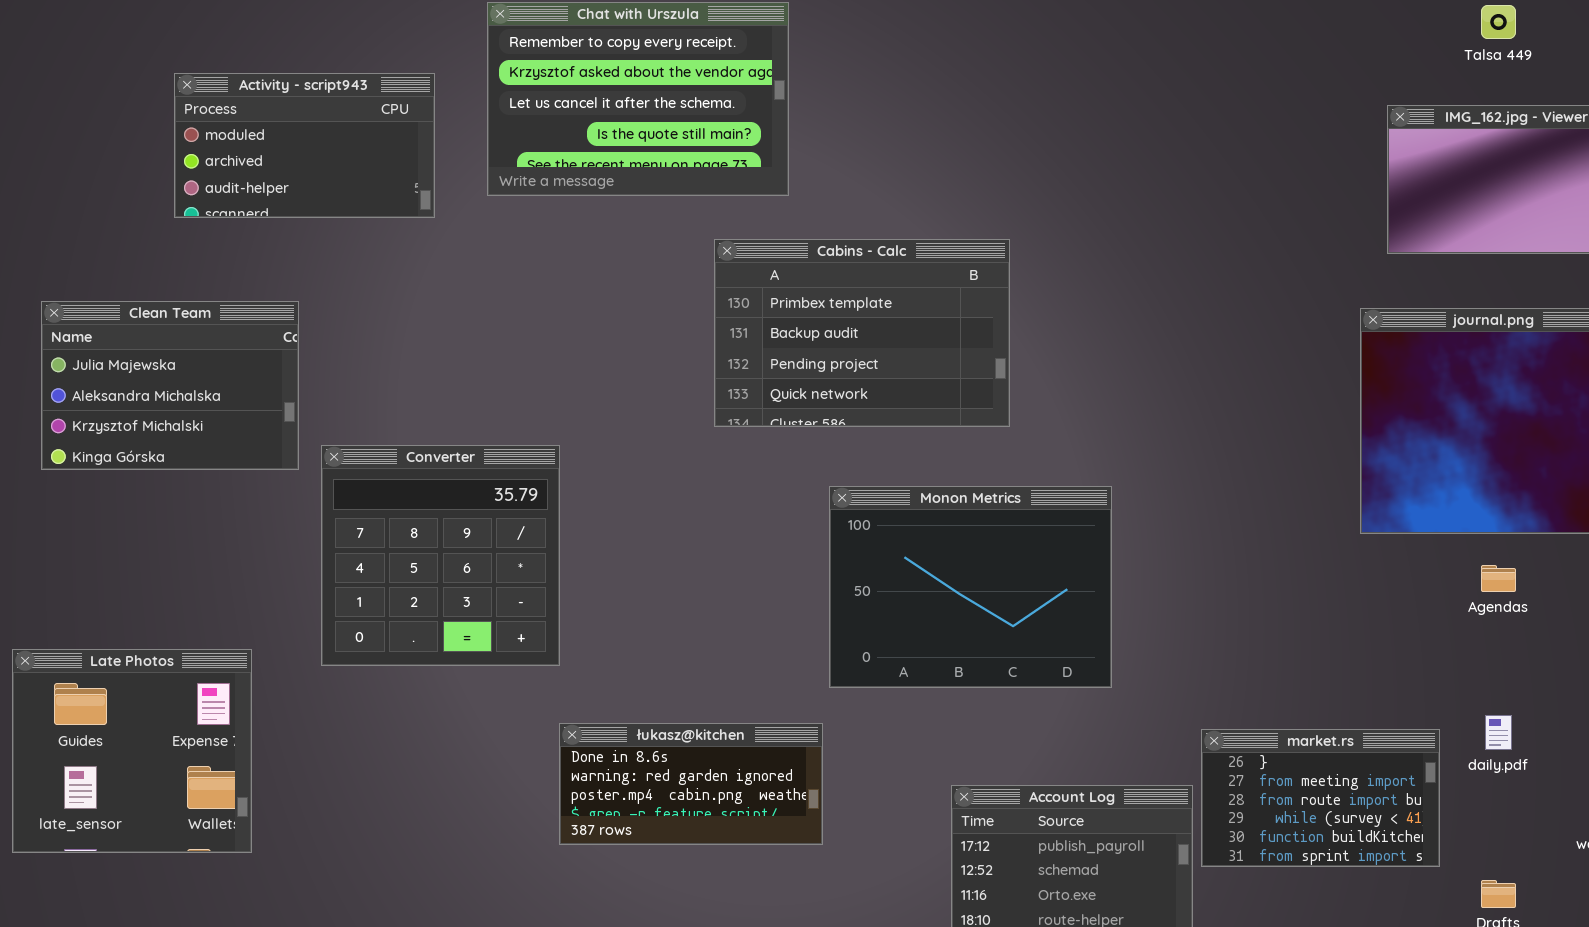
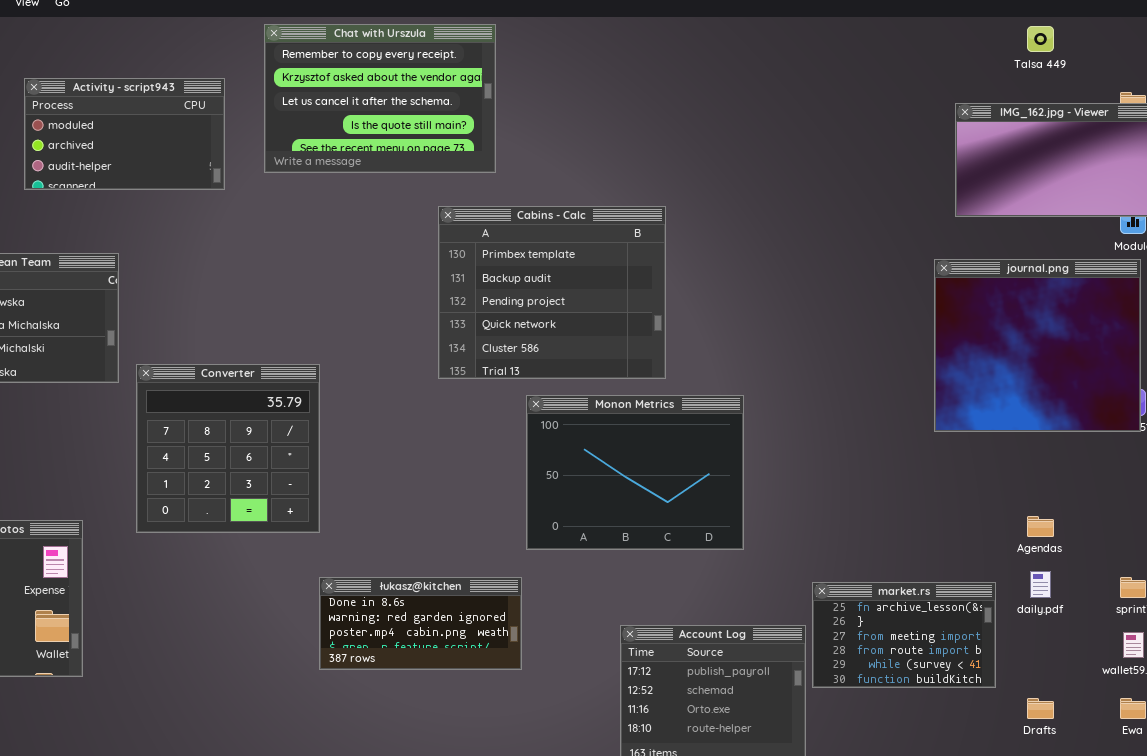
Cabins - Calc: [714,239,1010,427] -> [438,206,666,379], resized
Agendas: [1481,565,1516,592] -> [1027,516,1054,537], moved
market.rs: [1201,729,1440,867] -> [812,582,996,688], scrolled up 1 row

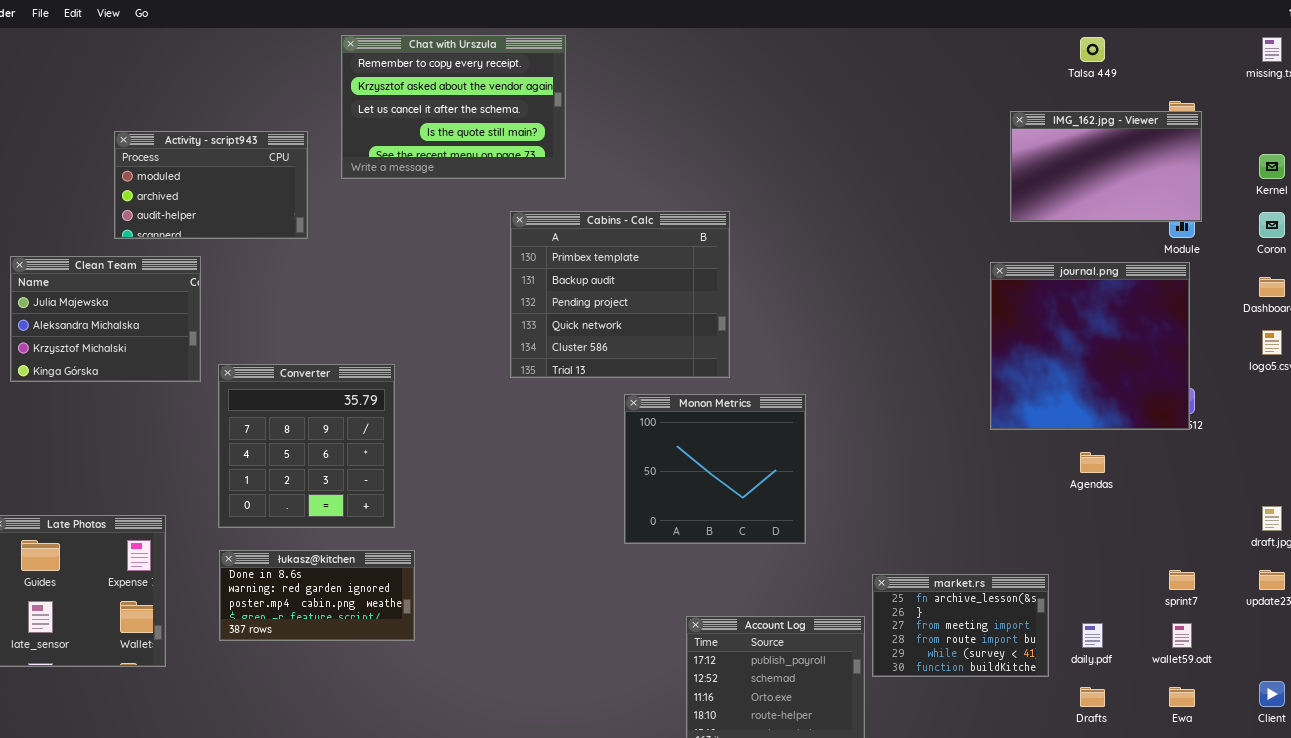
Activity - script943: [24,78,225,190] -> [114,131,308,239], moved
Monon Metrics: [526,395,744,550] -> [624,394,806,544], resized
Agendas: [1027,516,1054,537] -> [1080,452,1105,473], moved
daily.pdf: [1030,571,1051,598] -> [1082,623,1103,648], moved
łukasz@kitchen: [319,577,522,670] -> [219,550,415,641], moved

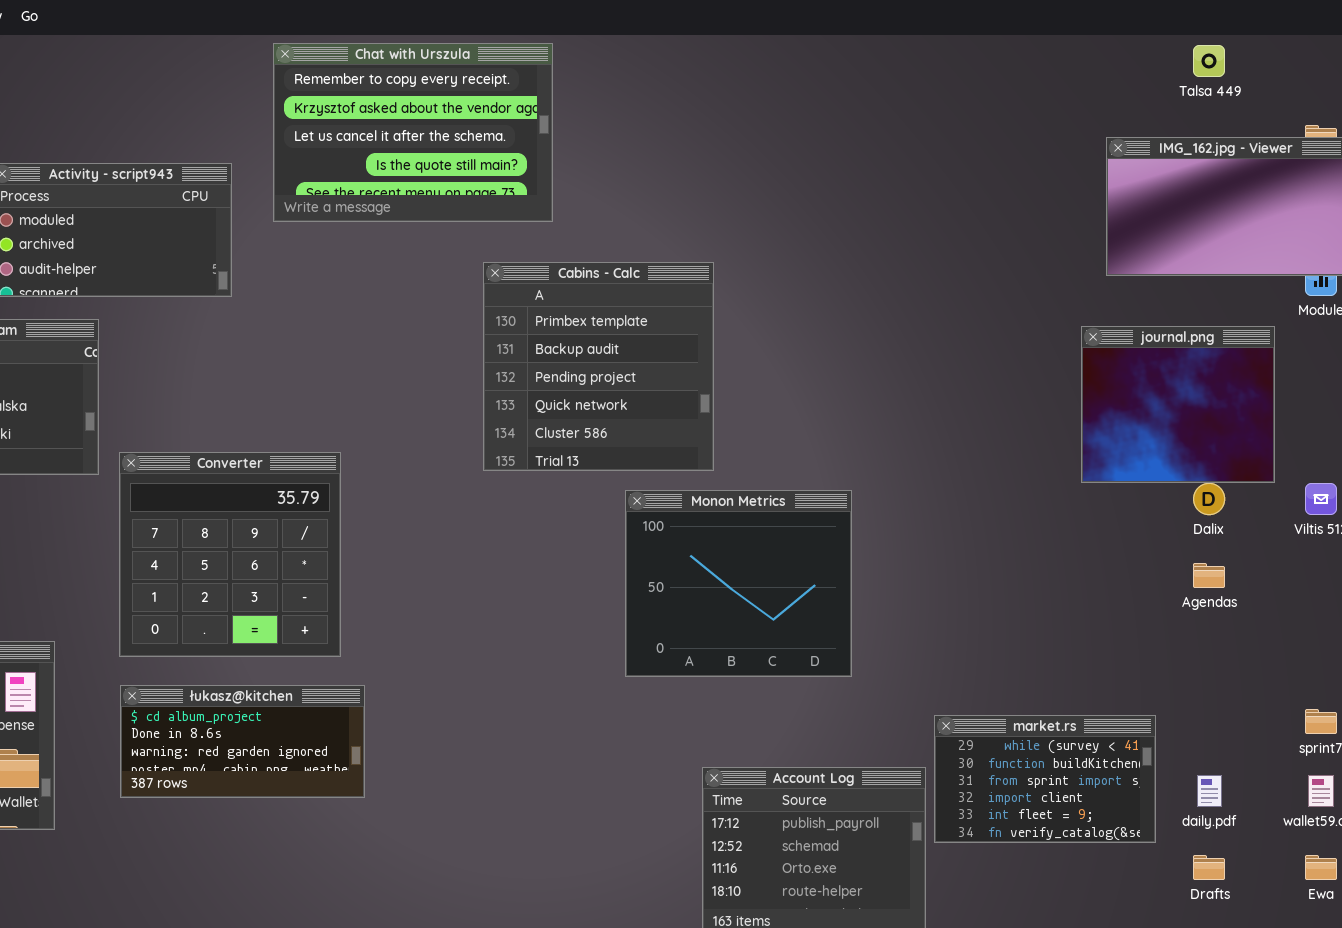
Cabins - Calc: [510,211,730,378] -> [483,262,714,471], resized
journal.png: [990,262,1190,430] -> [1081,326,1275,483], resized
łukasz@kitchen: [219,550,415,641] -> [120,685,365,798], scrolled up 1 row
market.rs: [872,574,1049,677] -> [934,715,1156,843], scrolled down 4 rows

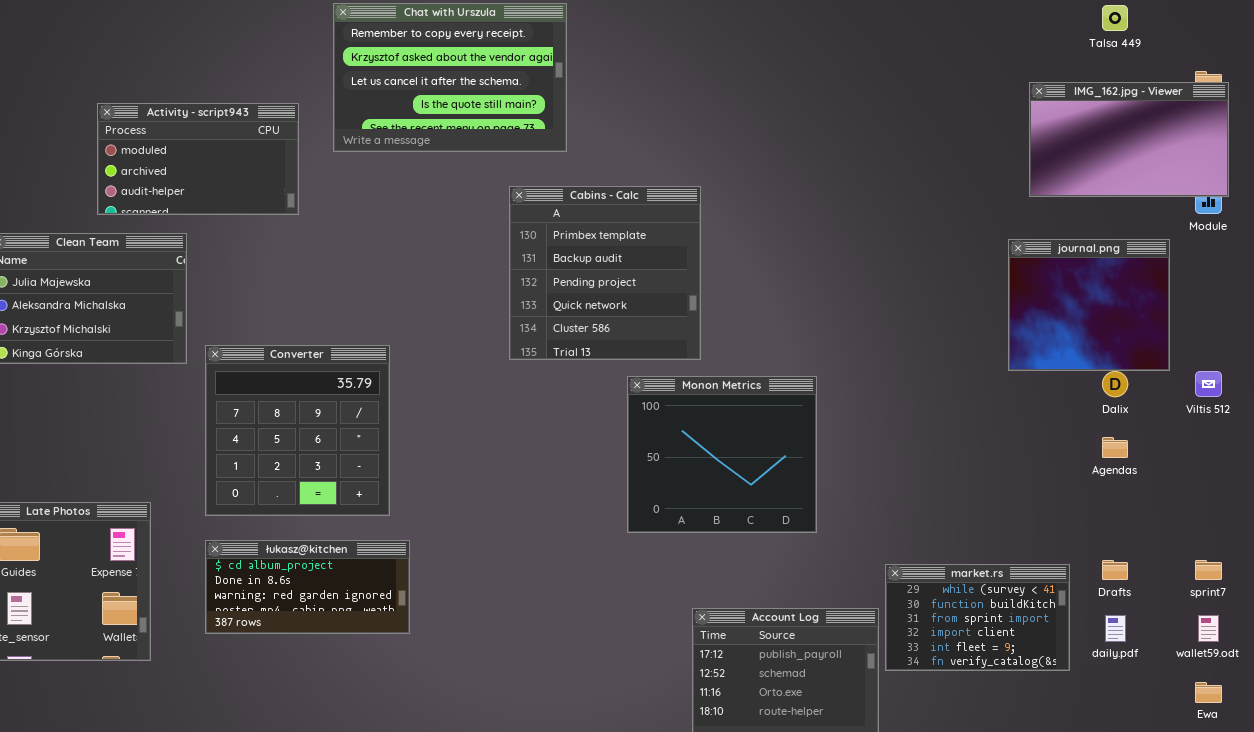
Drafts: [1193,855,1225,880] -> [1102,560,1128,580], moved

